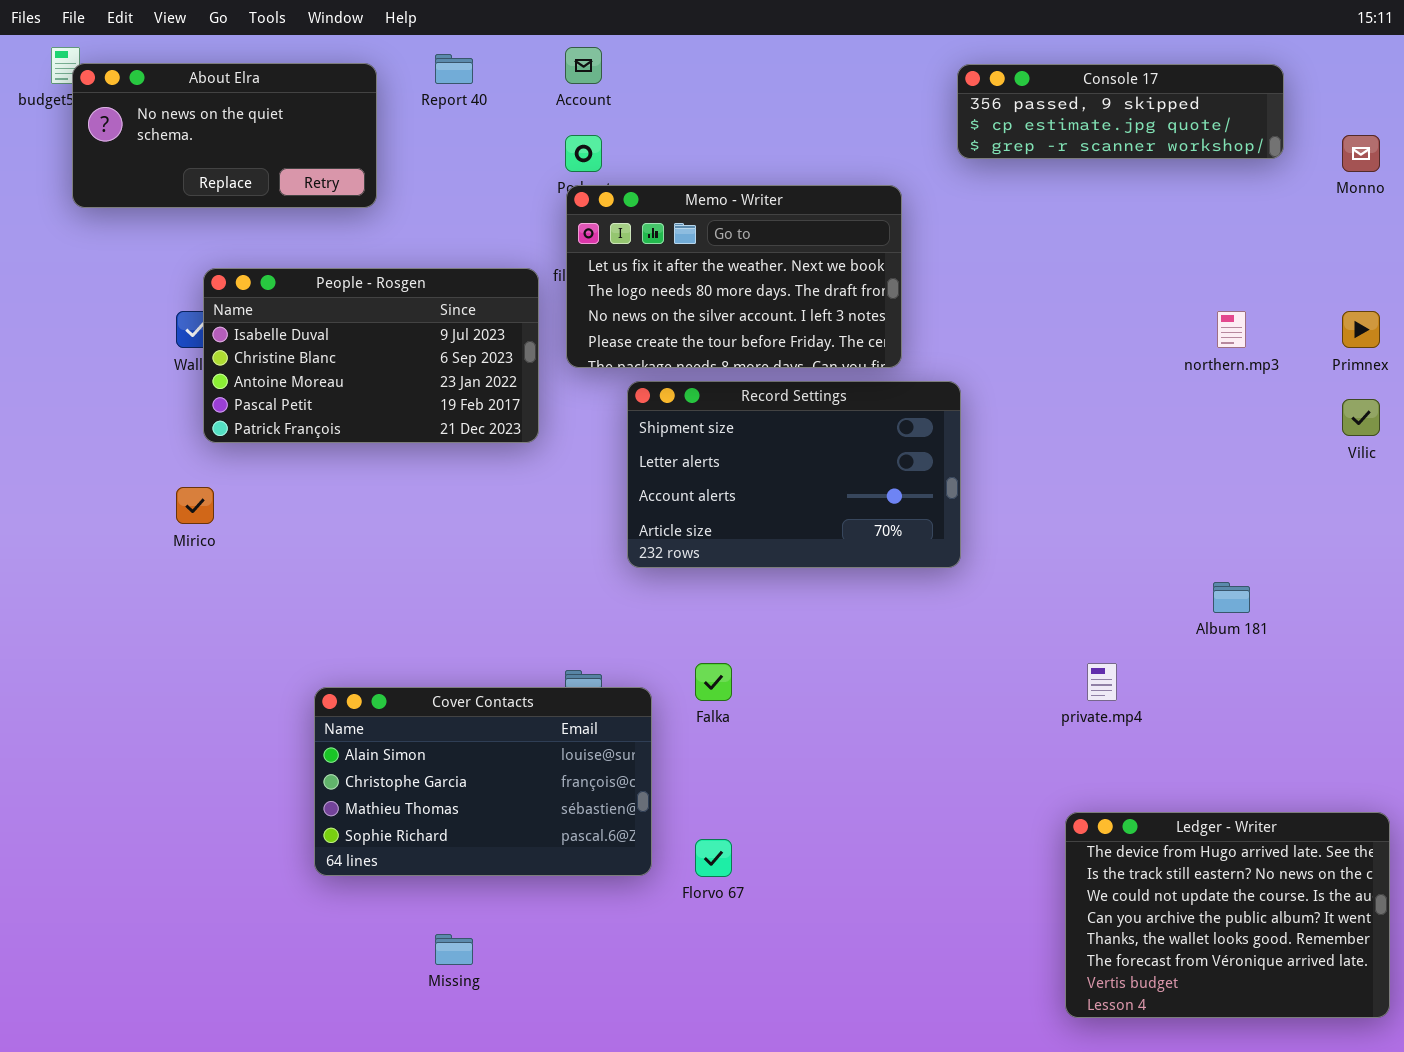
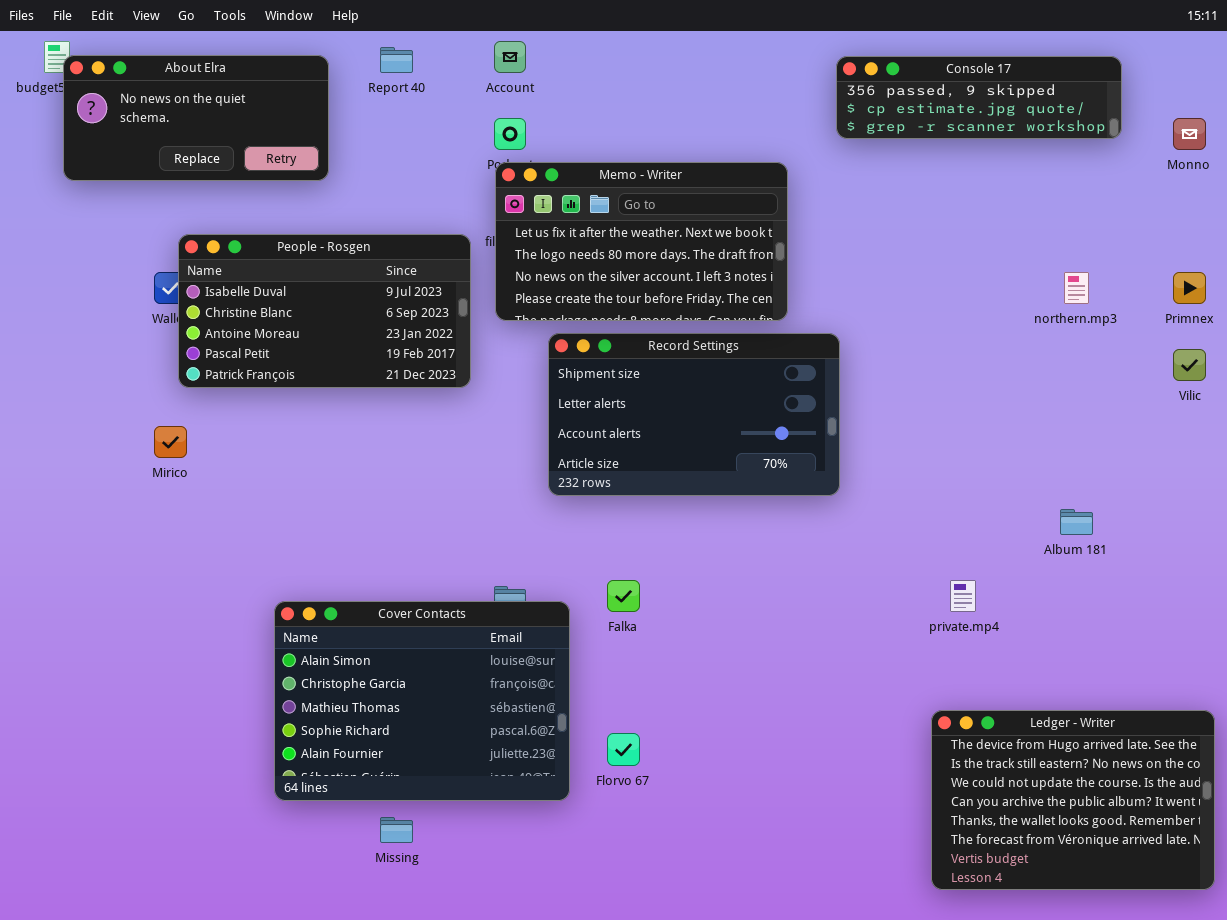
Cover Contacts: [314,687,652,876] -> [274,601,570,801], resized

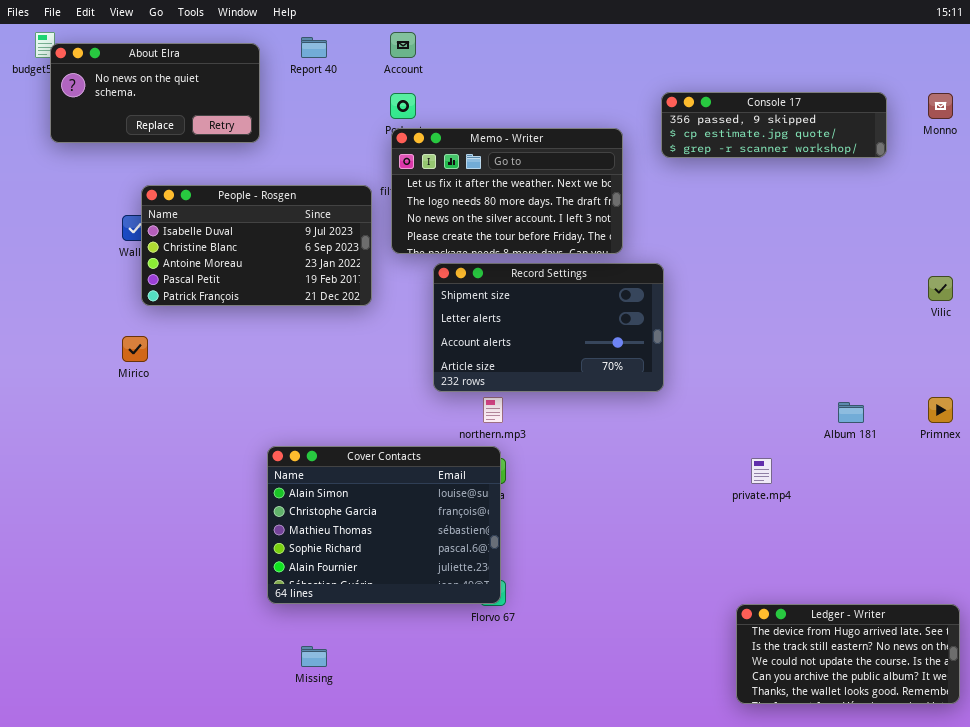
Console 17: [836,56,1122,139] -> [661,92,887,158], moved
northern.mp3: [1064,272,1089,304] -> [483,397,503,423], moved
Primnex: [1173,272,1206,304] -> [928,397,953,423], moved
Cover Contacts: [274,601,570,801] -> [267,446,501,604], moved
Ledger - Writer: [931,710,1215,890] -> [736,604,960,704], resized

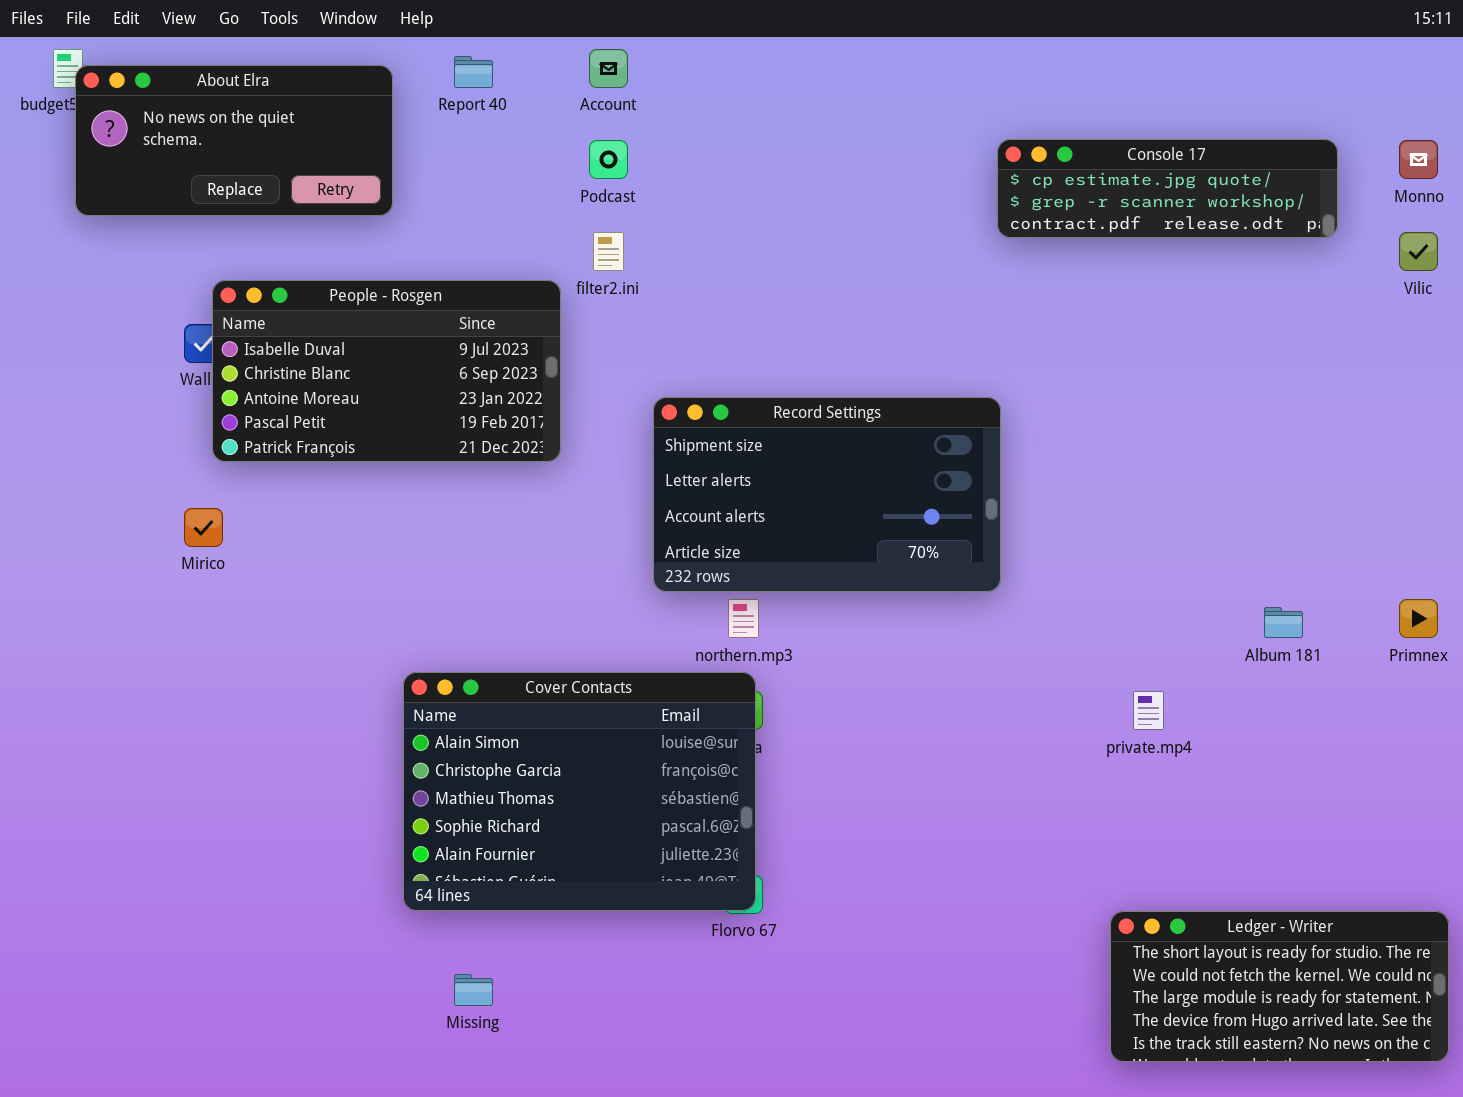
Console 17: [661,92,887,158] -> [997,139,1338,238], scrolled down 1 row
Memo - Writer: [391,128,623,254] -> none, closed
Vilic: [928,276,953,301] -> [1399,232,1438,271], moved
Ledger - Writer: [736,604,960,704] -> [1110,911,1449,1062], scrolled up 3 rows

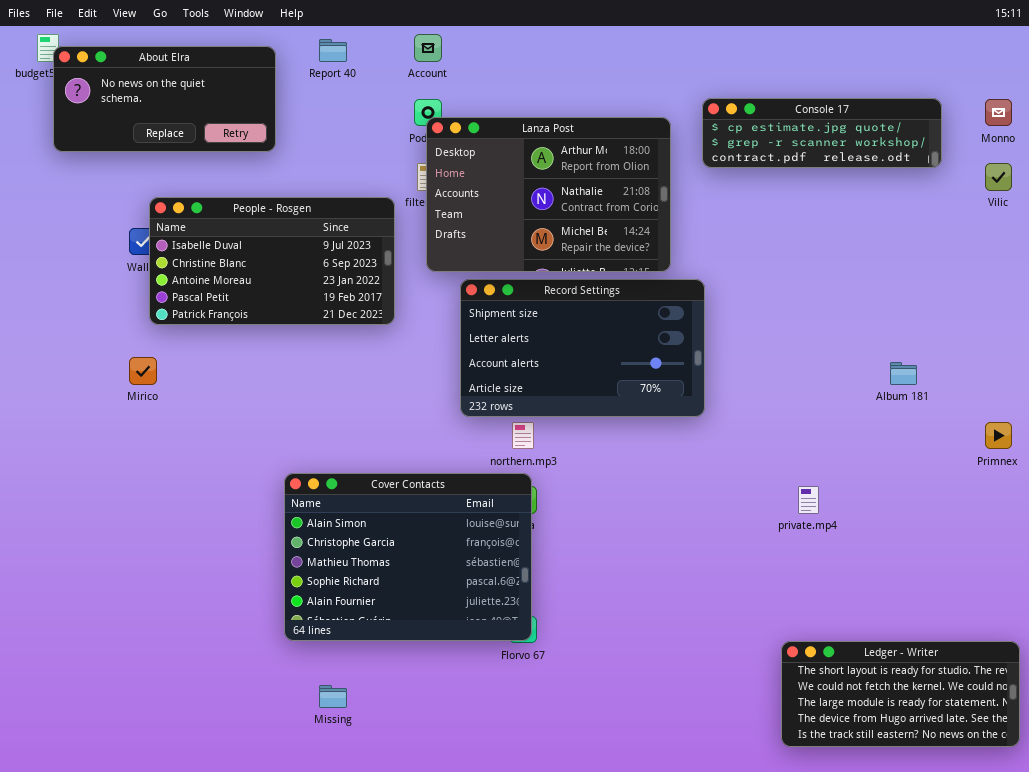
Lanza Post: none -> [426,117,671,272], opened
Album 181: [1264,607,1303,638] -> [890,362,917,385], moved

